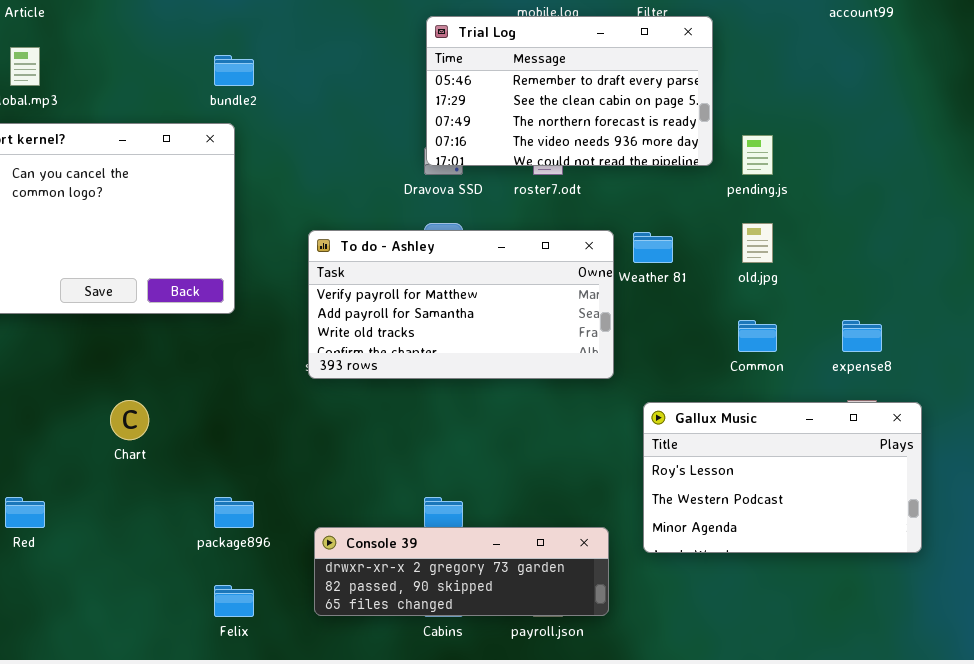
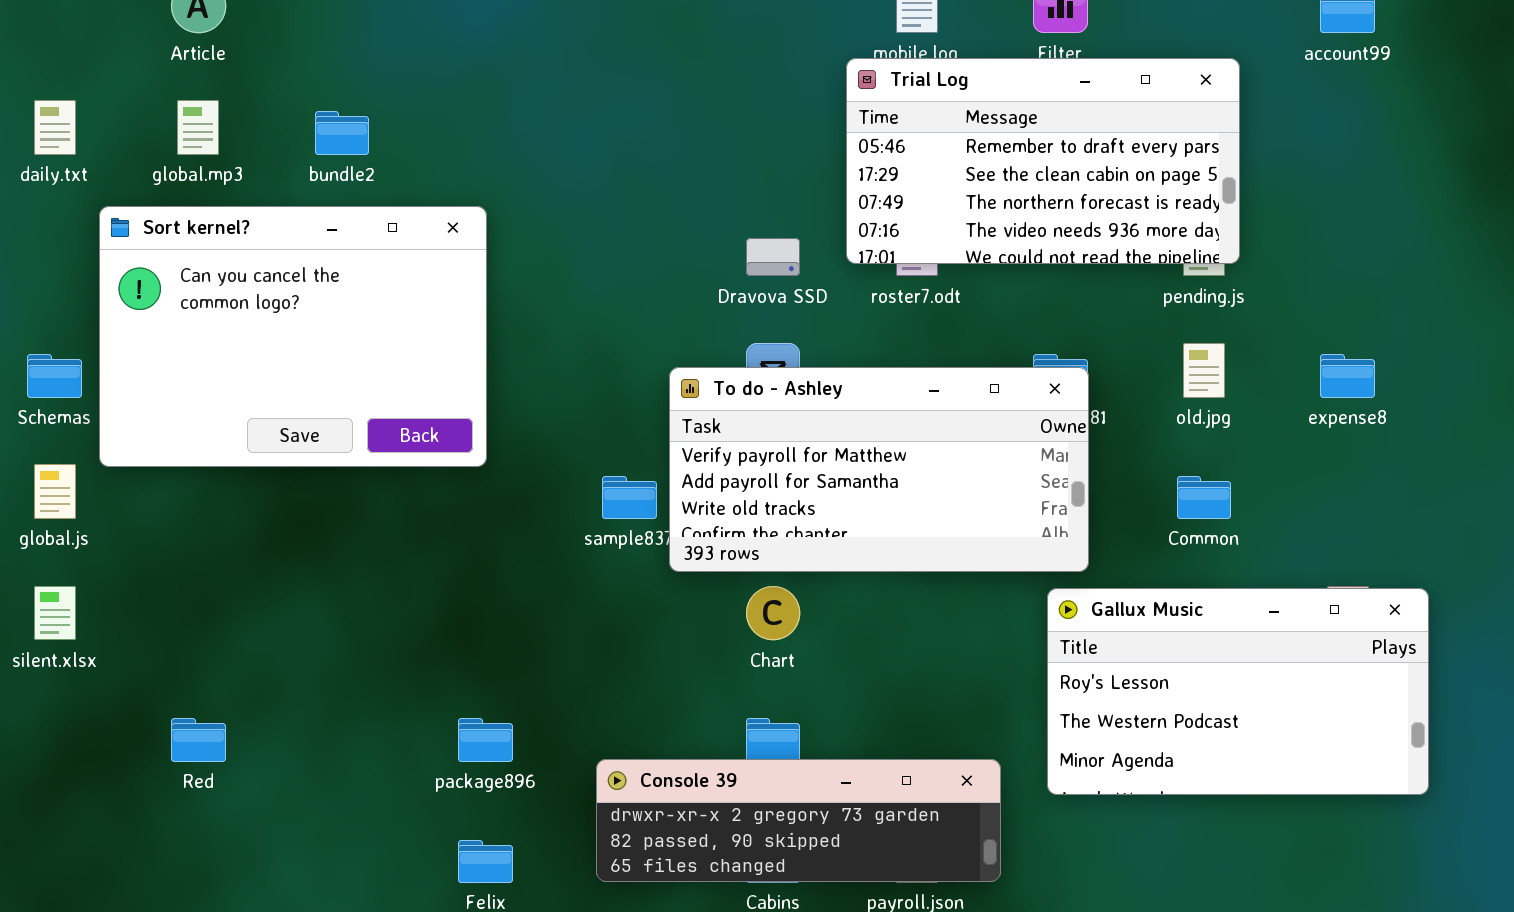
Trial Log: [426,16,713,166] -> [846,58,1240,264], moved
bundle2: [214,55,254,86] -> [315,111,369,155], moved
To do - Ashley: [308,230,614,379] -> [669,367,1089,572], moved
expense8: [842,320,882,352] -> [1320,354,1375,398], moved
Chart: [110,400,149,440] -> [746,586,800,640], moved

